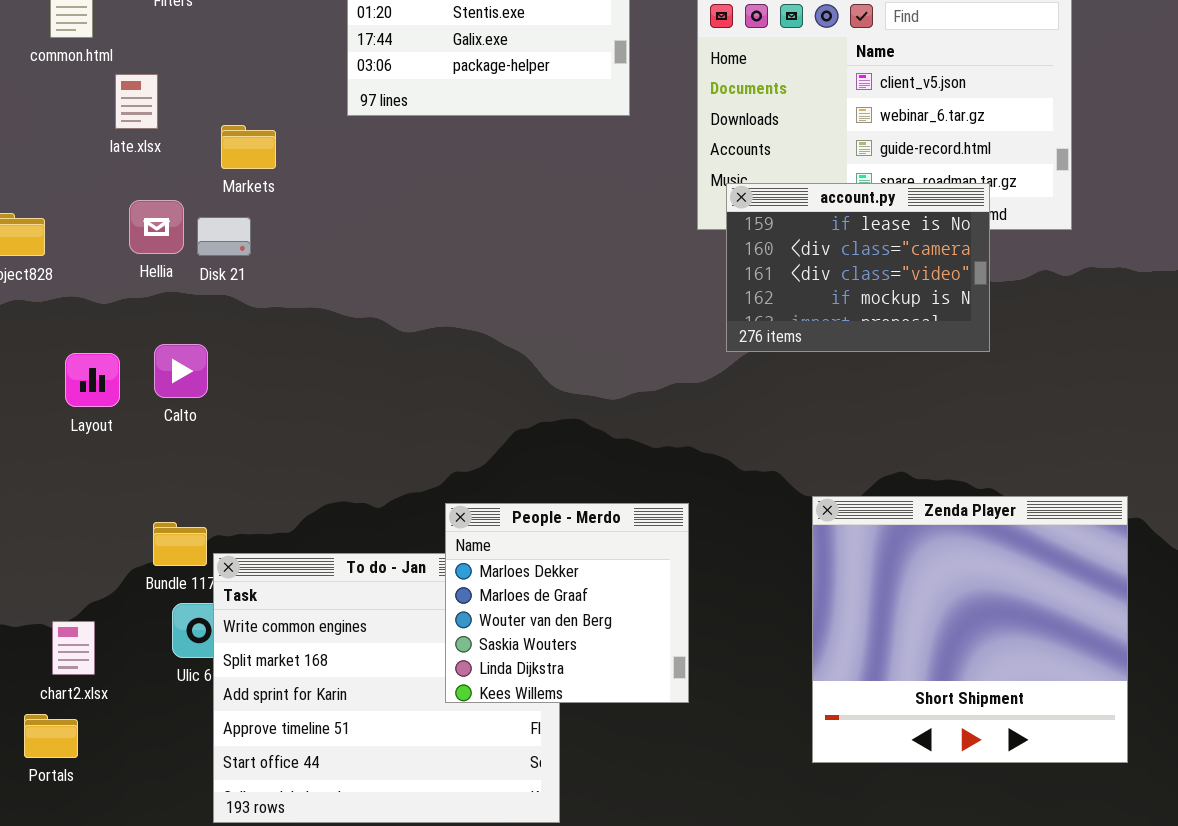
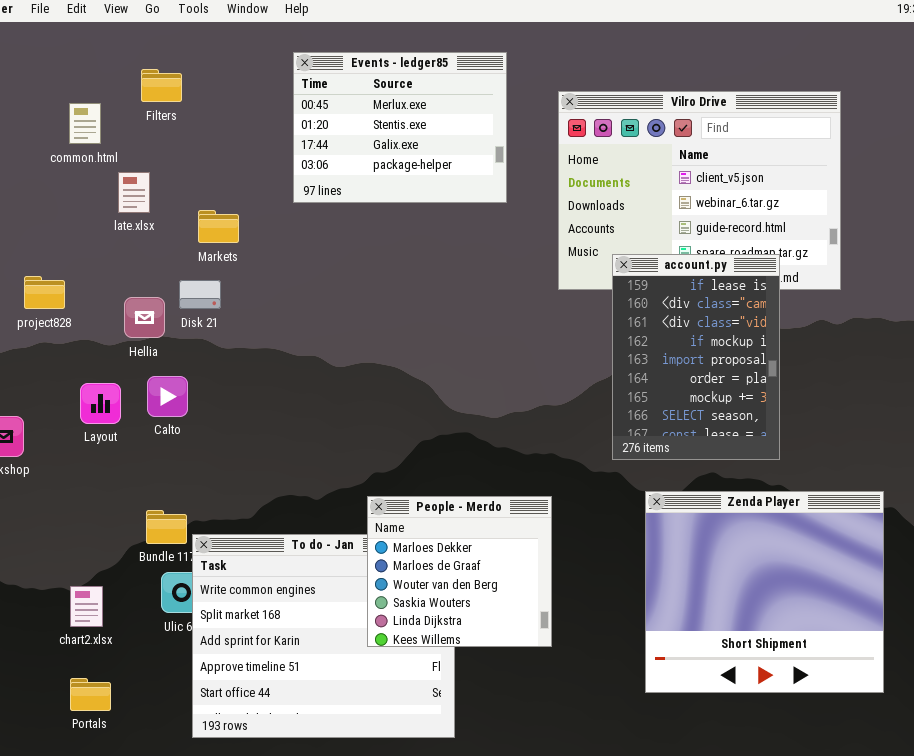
account.py: [726,183,990,352] -> [612,254,780,460], resized
Hellia: [129,200,184,254] -> [124,297,165,338], moved
Portals: [24,714,78,758] -> [70,678,111,711], moved

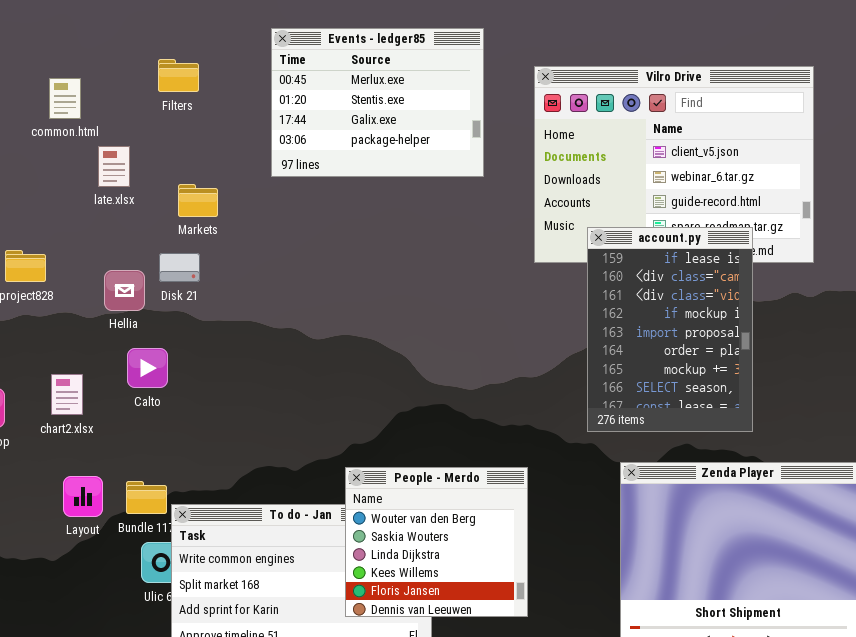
Filters: [141,69,182,102] -> [158,59,199,92], moved
Layout: [80,383,121,424] -> [63,476,103,517], moved
People - Merdo: [367,496,552,647] -> [345,467,528,617], scrolled down 2 rows
chart2.xlsx: [70,586,103,627] -> [51,374,83,415], moved

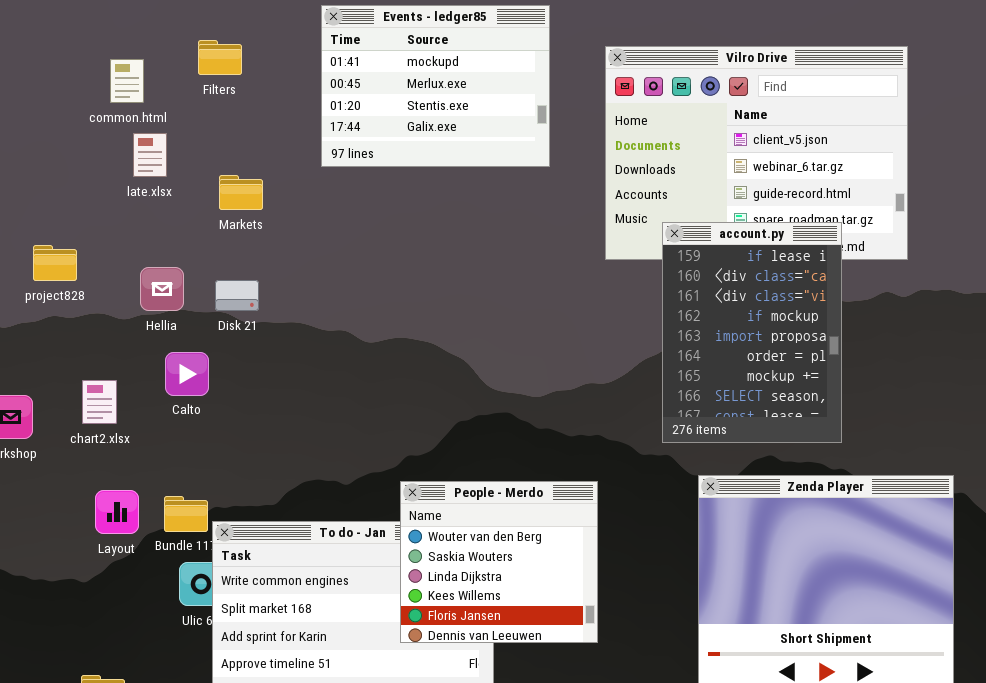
Events - ledger85: [271,28,484,177] -> [321,5,550,167], scrolled up 1 row
common.html: [49,78,81,119] -> [110,59,144,103], moved
Disk 21: [159,253,200,282] -> [215,280,259,311], moved

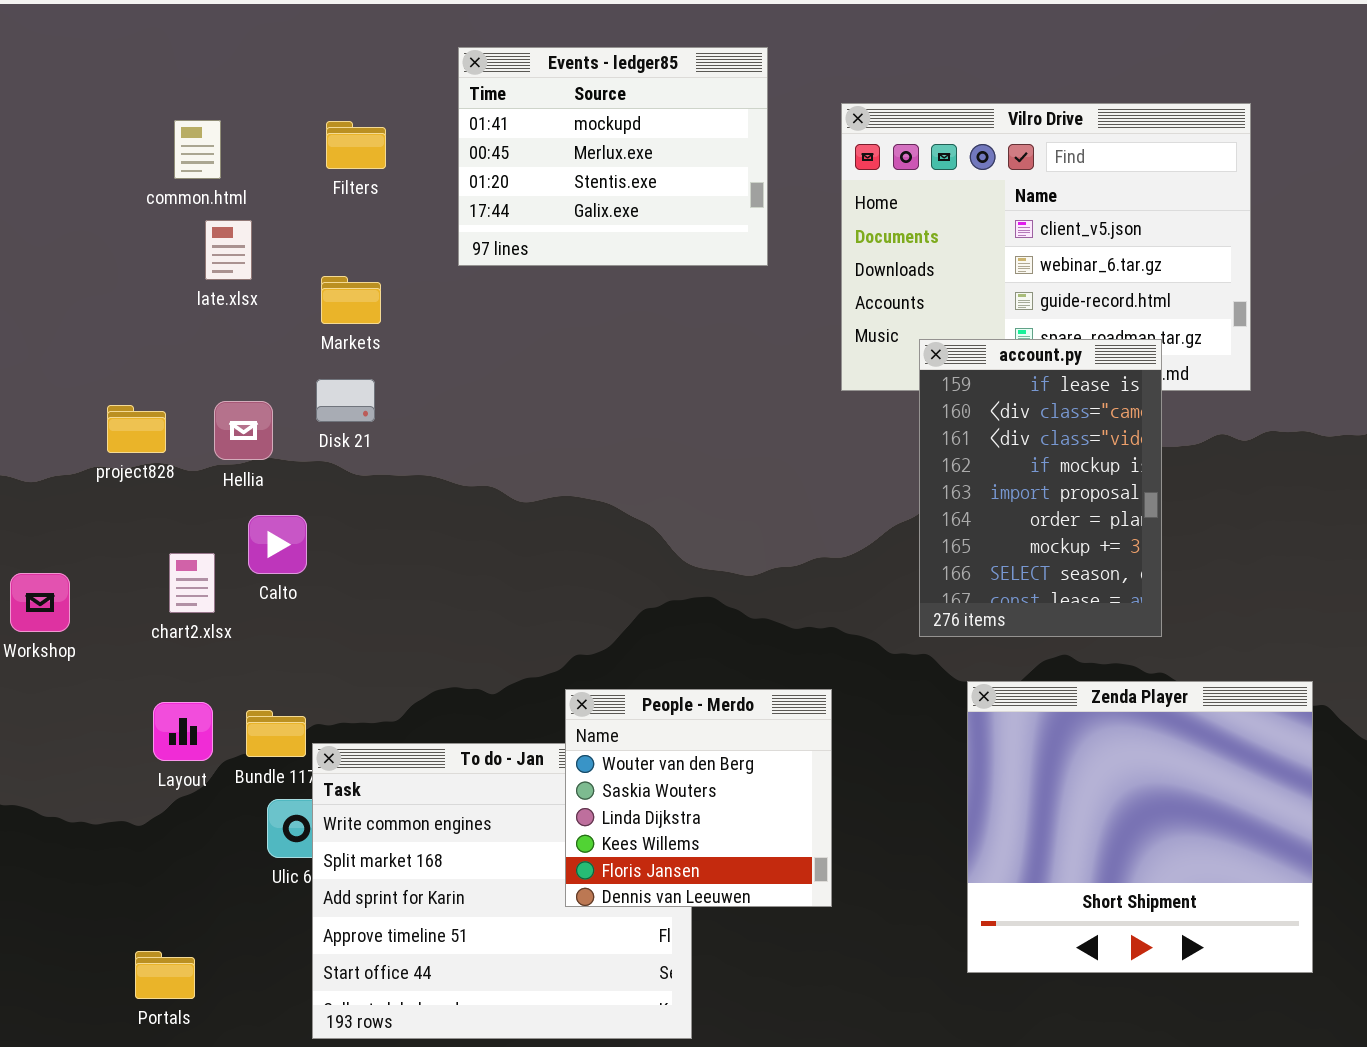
Filters: [198,40,242,75] -> [326,121,386,169], moved
project828: [33,245,77,281] -> [107,405,166,453], moved
Disk 21: [215,280,259,311] -> [316,379,375,422], moved
chart2.xlsx: [82,380,117,424] -> [169,553,215,613], moved

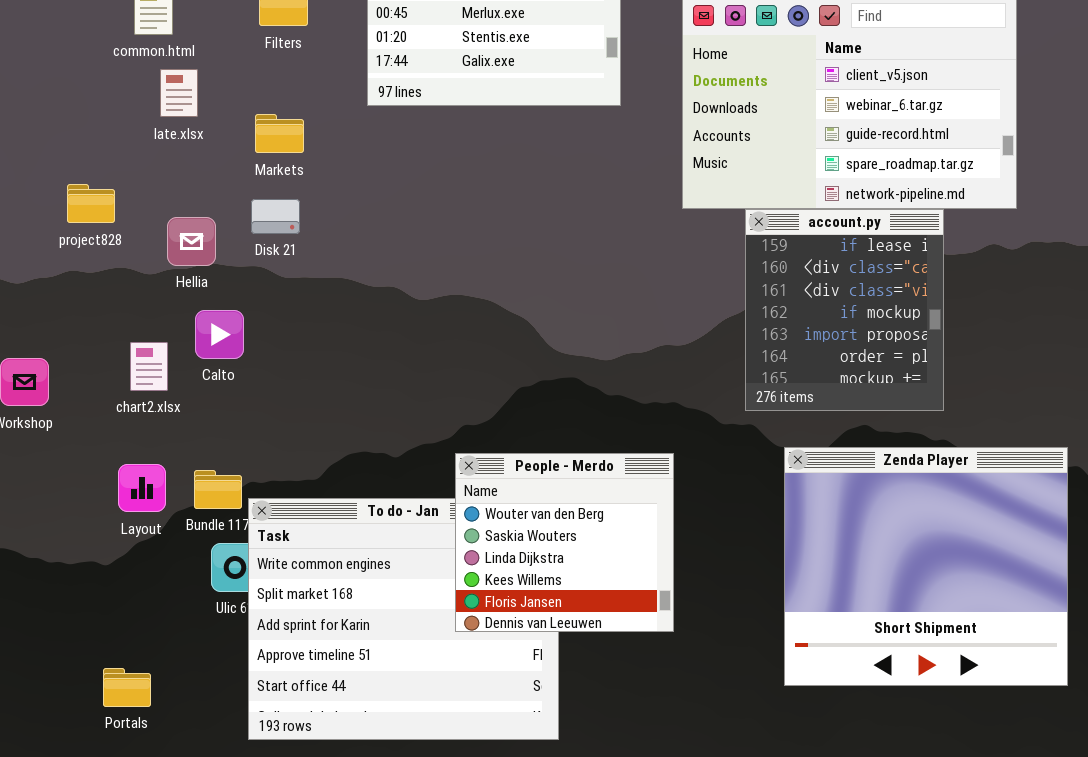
account.py: [919,339,1162,637] -> [745,209,944,411], resized
project828: [107,405,166,453] -> [67,184,115,223], moved

